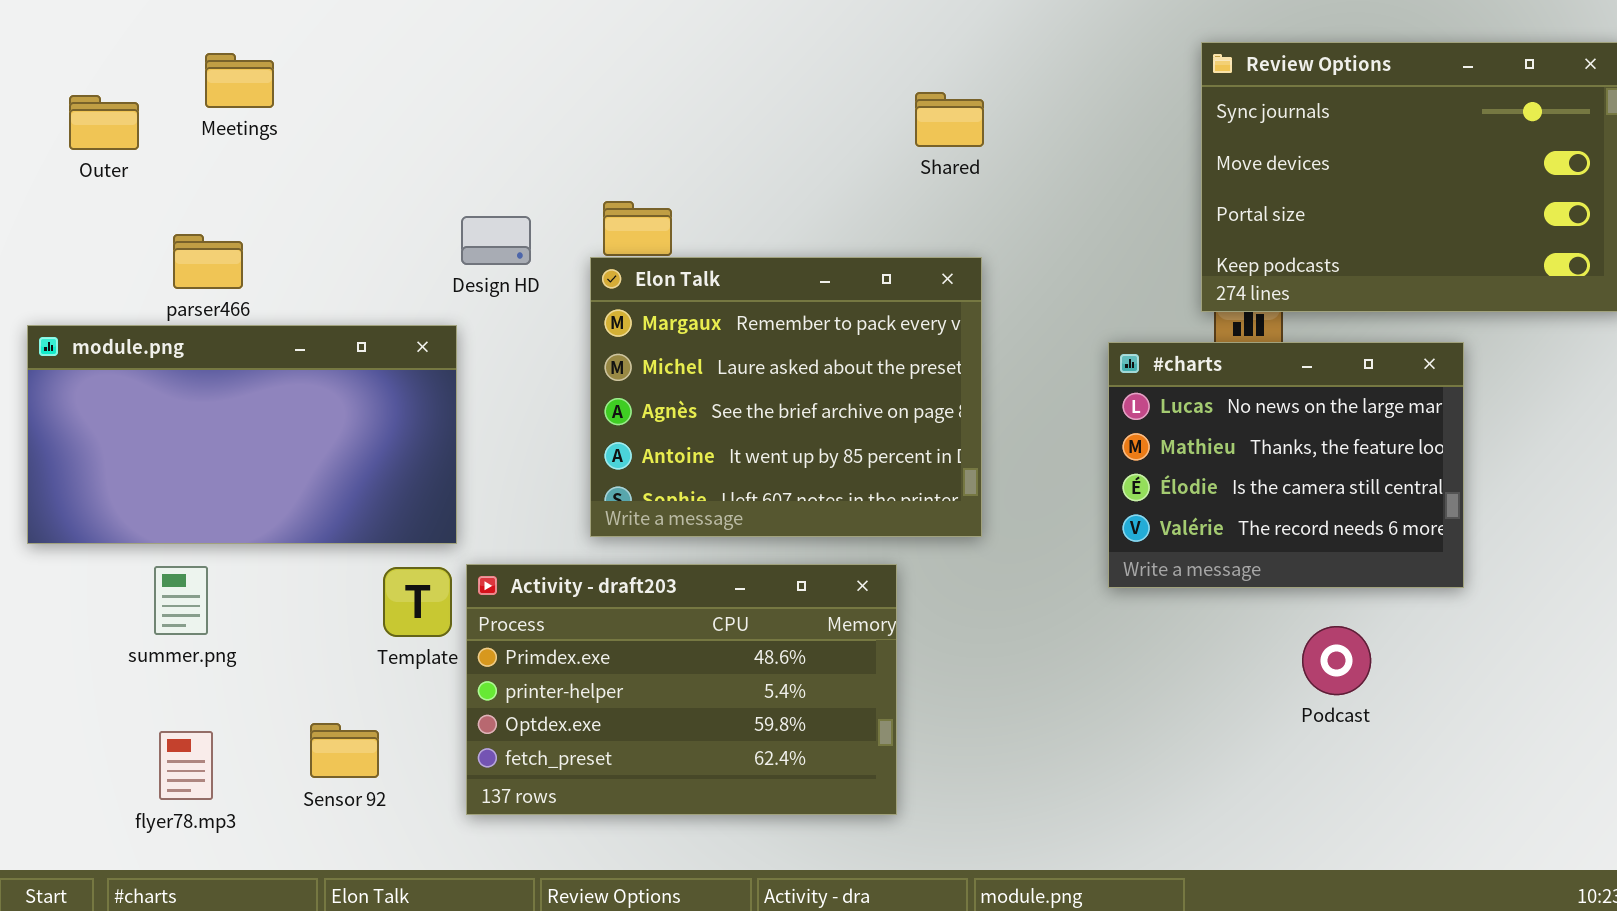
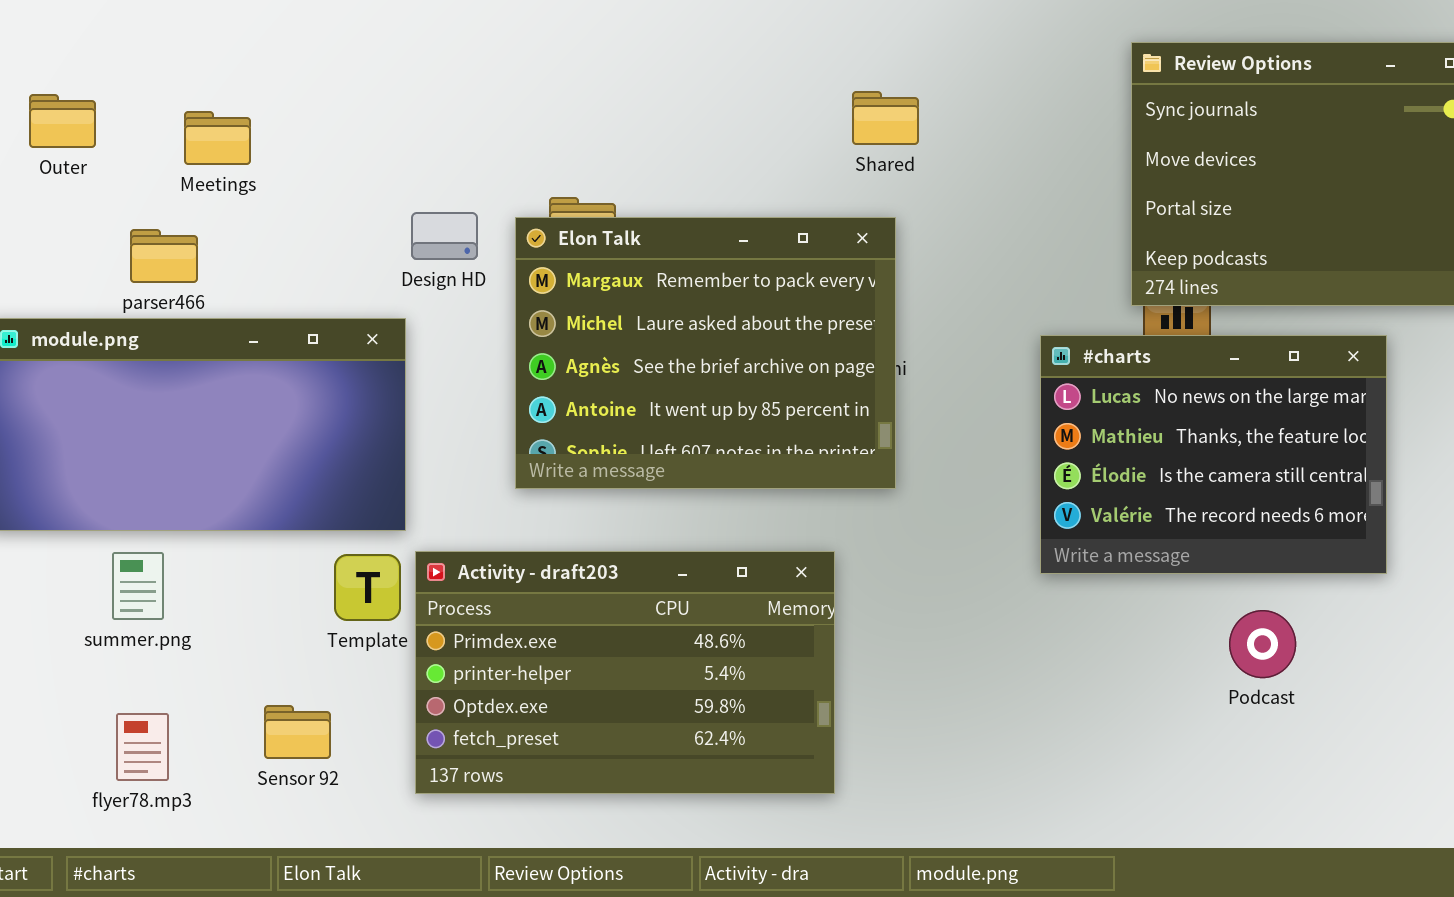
Meetings: [205,53,274,108] -> [184,111,251,165], moved
Elon Talk: [590,257,982,537] -> [515,217,896,489], moved

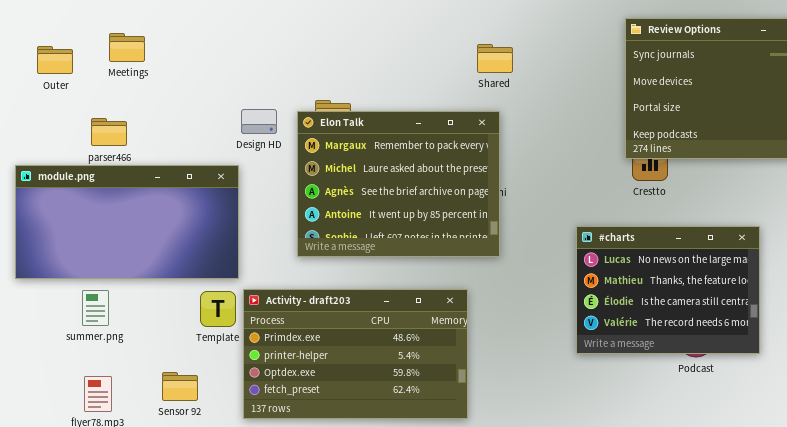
Meetings: [184,111,251,165] -> [109,33,145,62], moved
#charts: [1040,335,1387,574] -> [576,226,760,354], moved

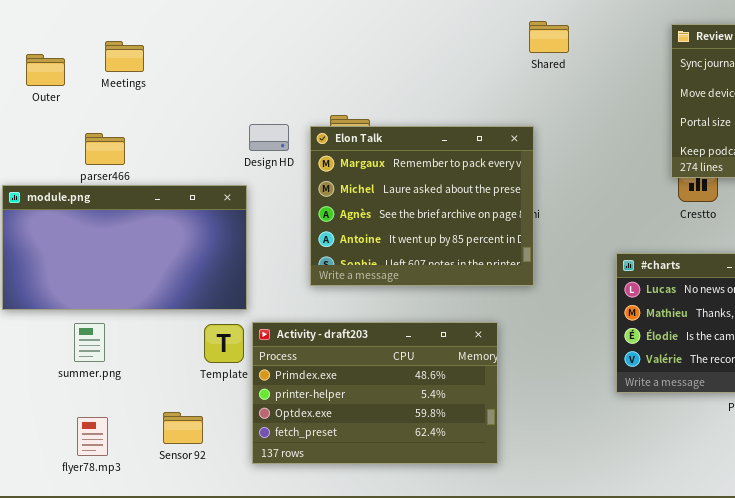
Shared: [477,44,513,73] -> [529,21,569,53], moved

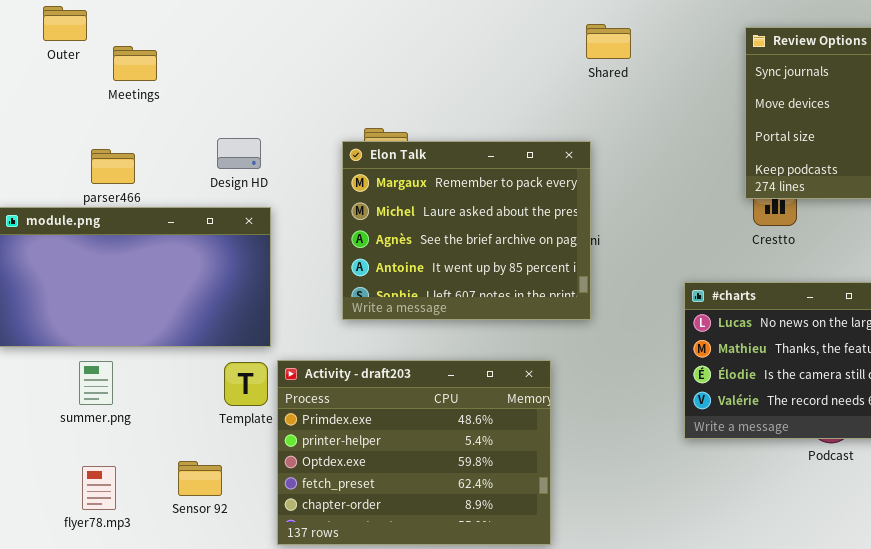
Outer: [26,54,65,86] -> [43,6,87,41], moved
Design HD: [249,124,289,151] -> [217,138,261,169], moved
Activity - draft203: [252,322,498,464] -> [277,360,551,545], resized

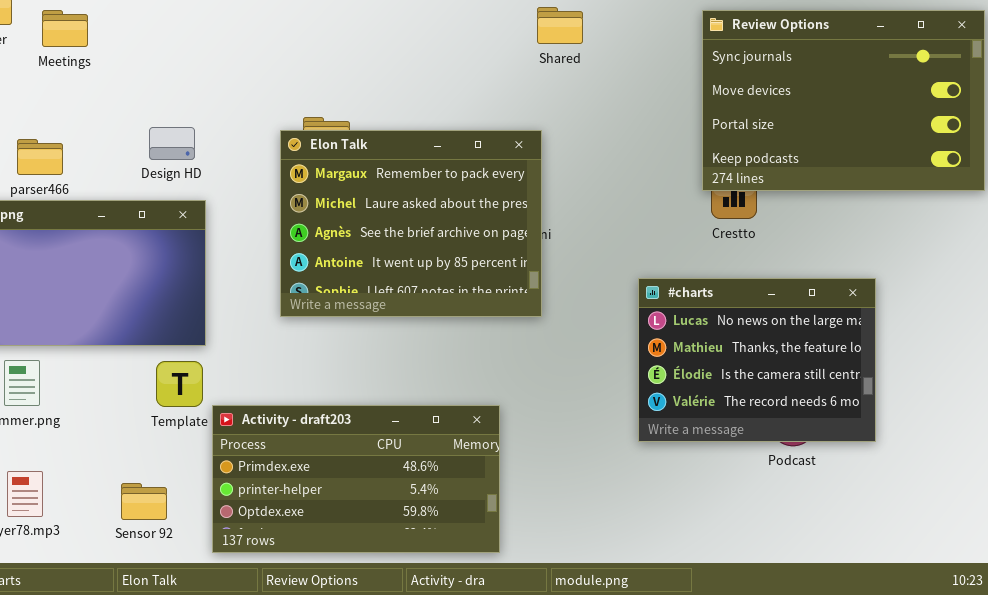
Meetings: [113,46,157,81] -> [42,10,88,47], moved
Activity - draft203: [277,360,551,545] -> [212,405,500,553], resized
Sensor 92: [178,461,222,496] -> [121,483,167,520], moved

